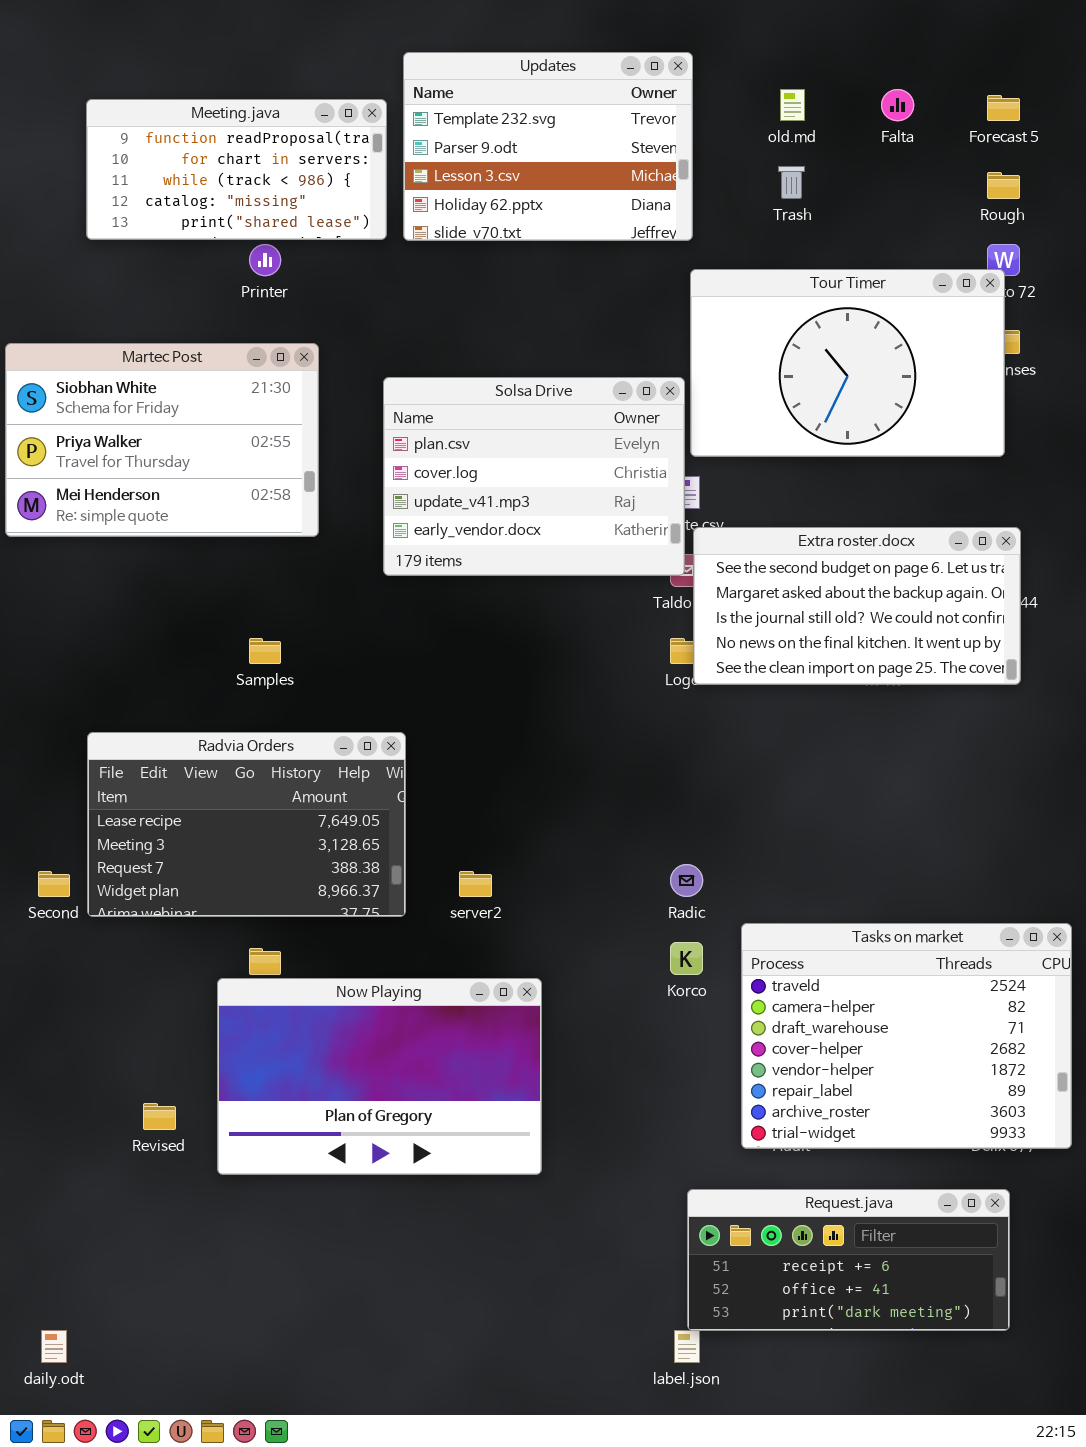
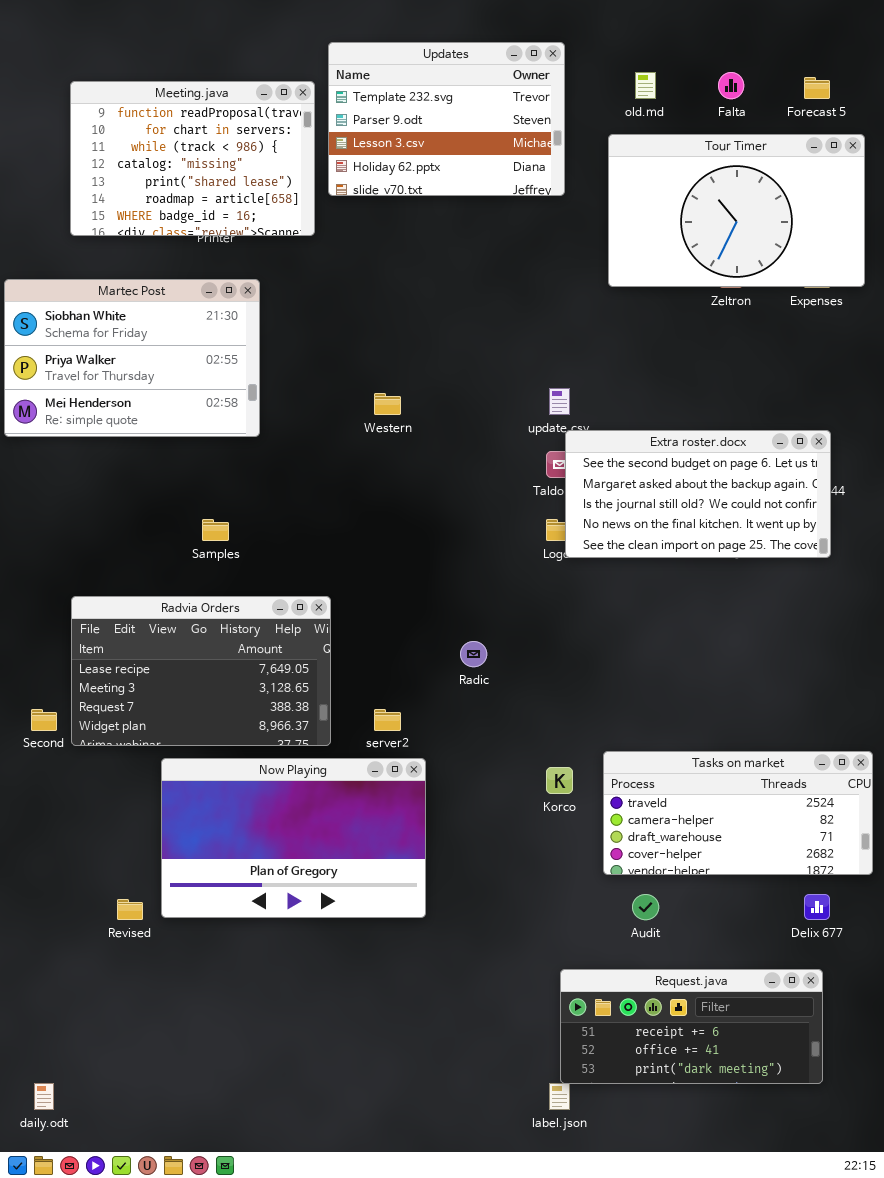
Meeting.java: [86,99,387,240] -> [70,81,315,236], resized
Tour Timer: [690,269,1005,457] -> [608,134,865,287], moved
Solsa Drive: [383,377,685,576] -> none, closed
Radic: [670,864,703,897] -> [460,641,487,667], moved
Tasks on market: [741,923,1072,1149] -> [603,751,873,875], resized
Now Playing: [217,978,542,1175] -> [161,758,426,918], moved

